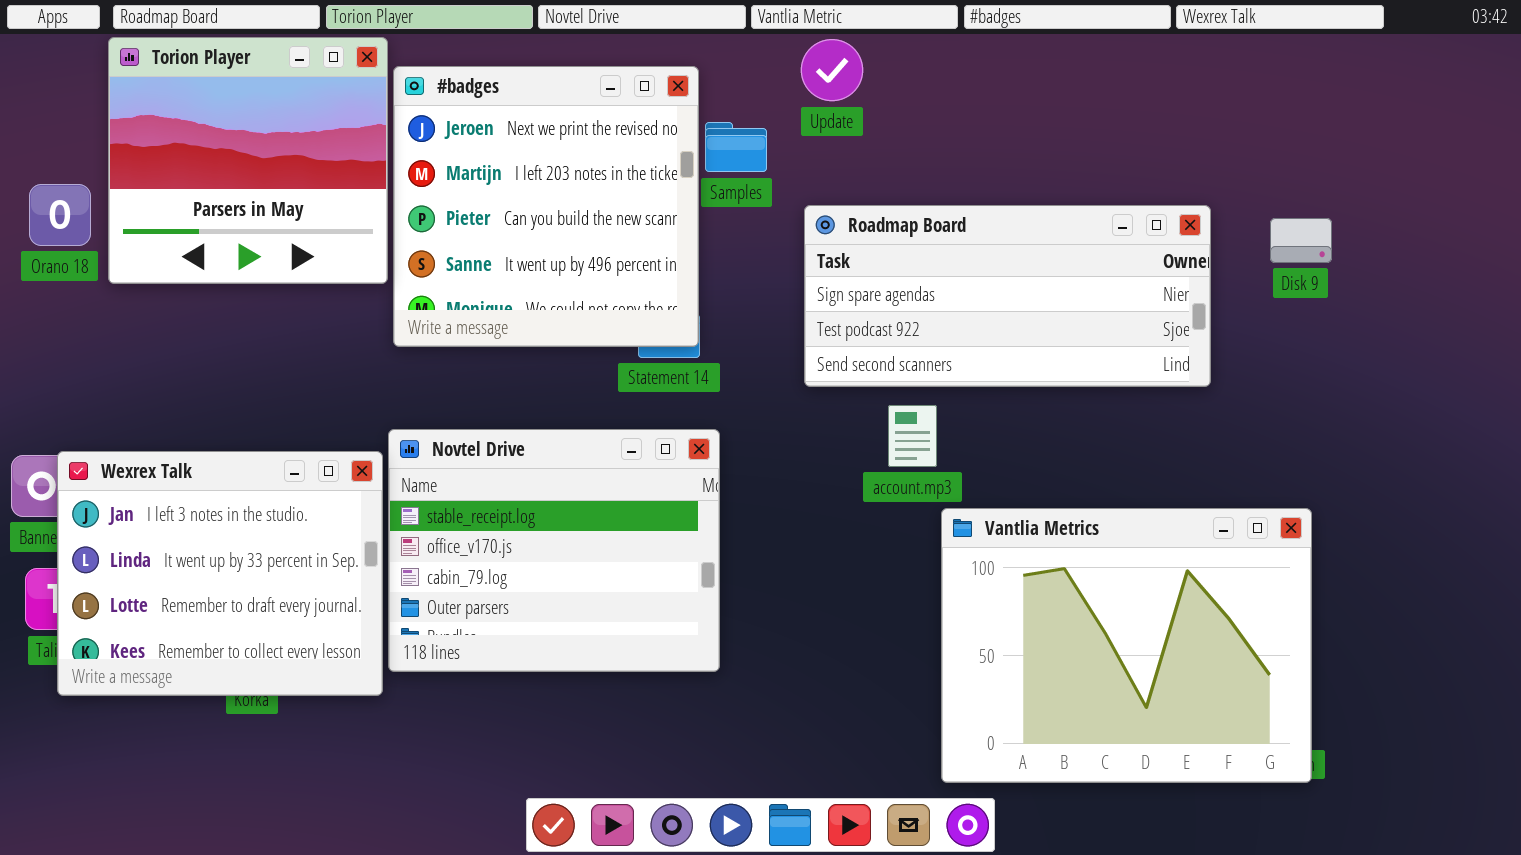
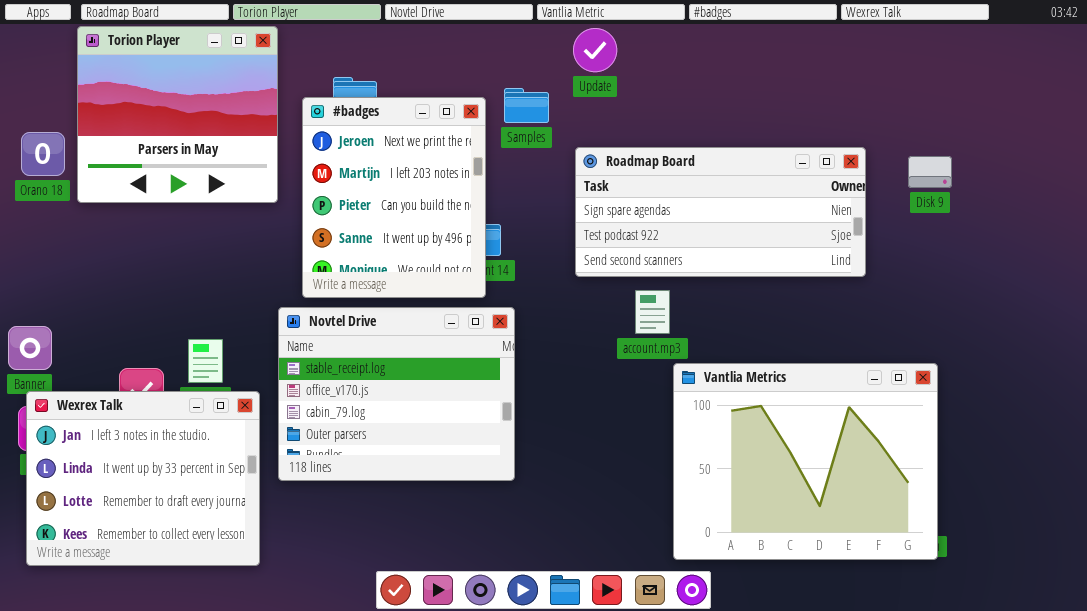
#badges: [393,66,699,347] -> [302,97,486,298], moved, resized
Wexrex Talk: [57,451,383,696] -> [26,391,260,566], moved

